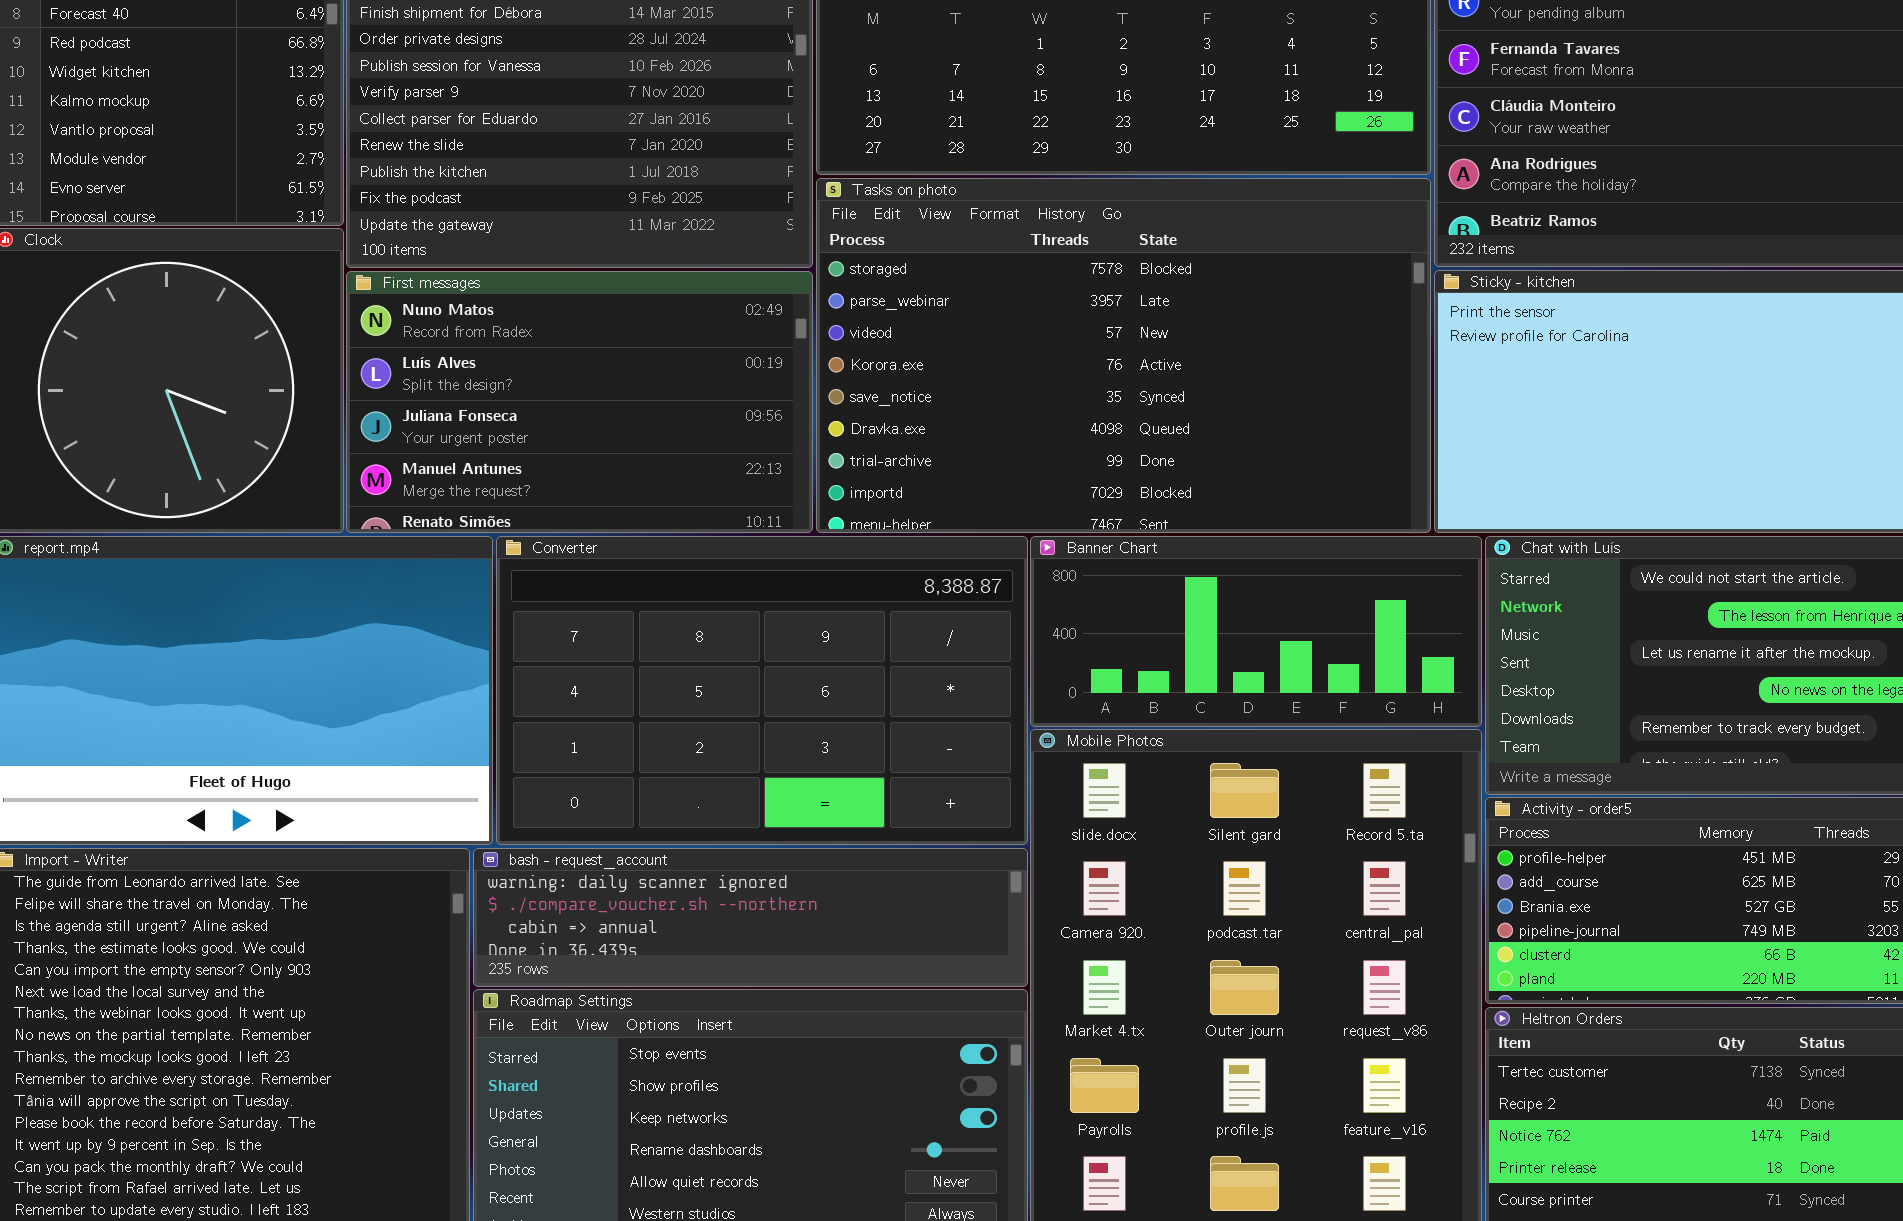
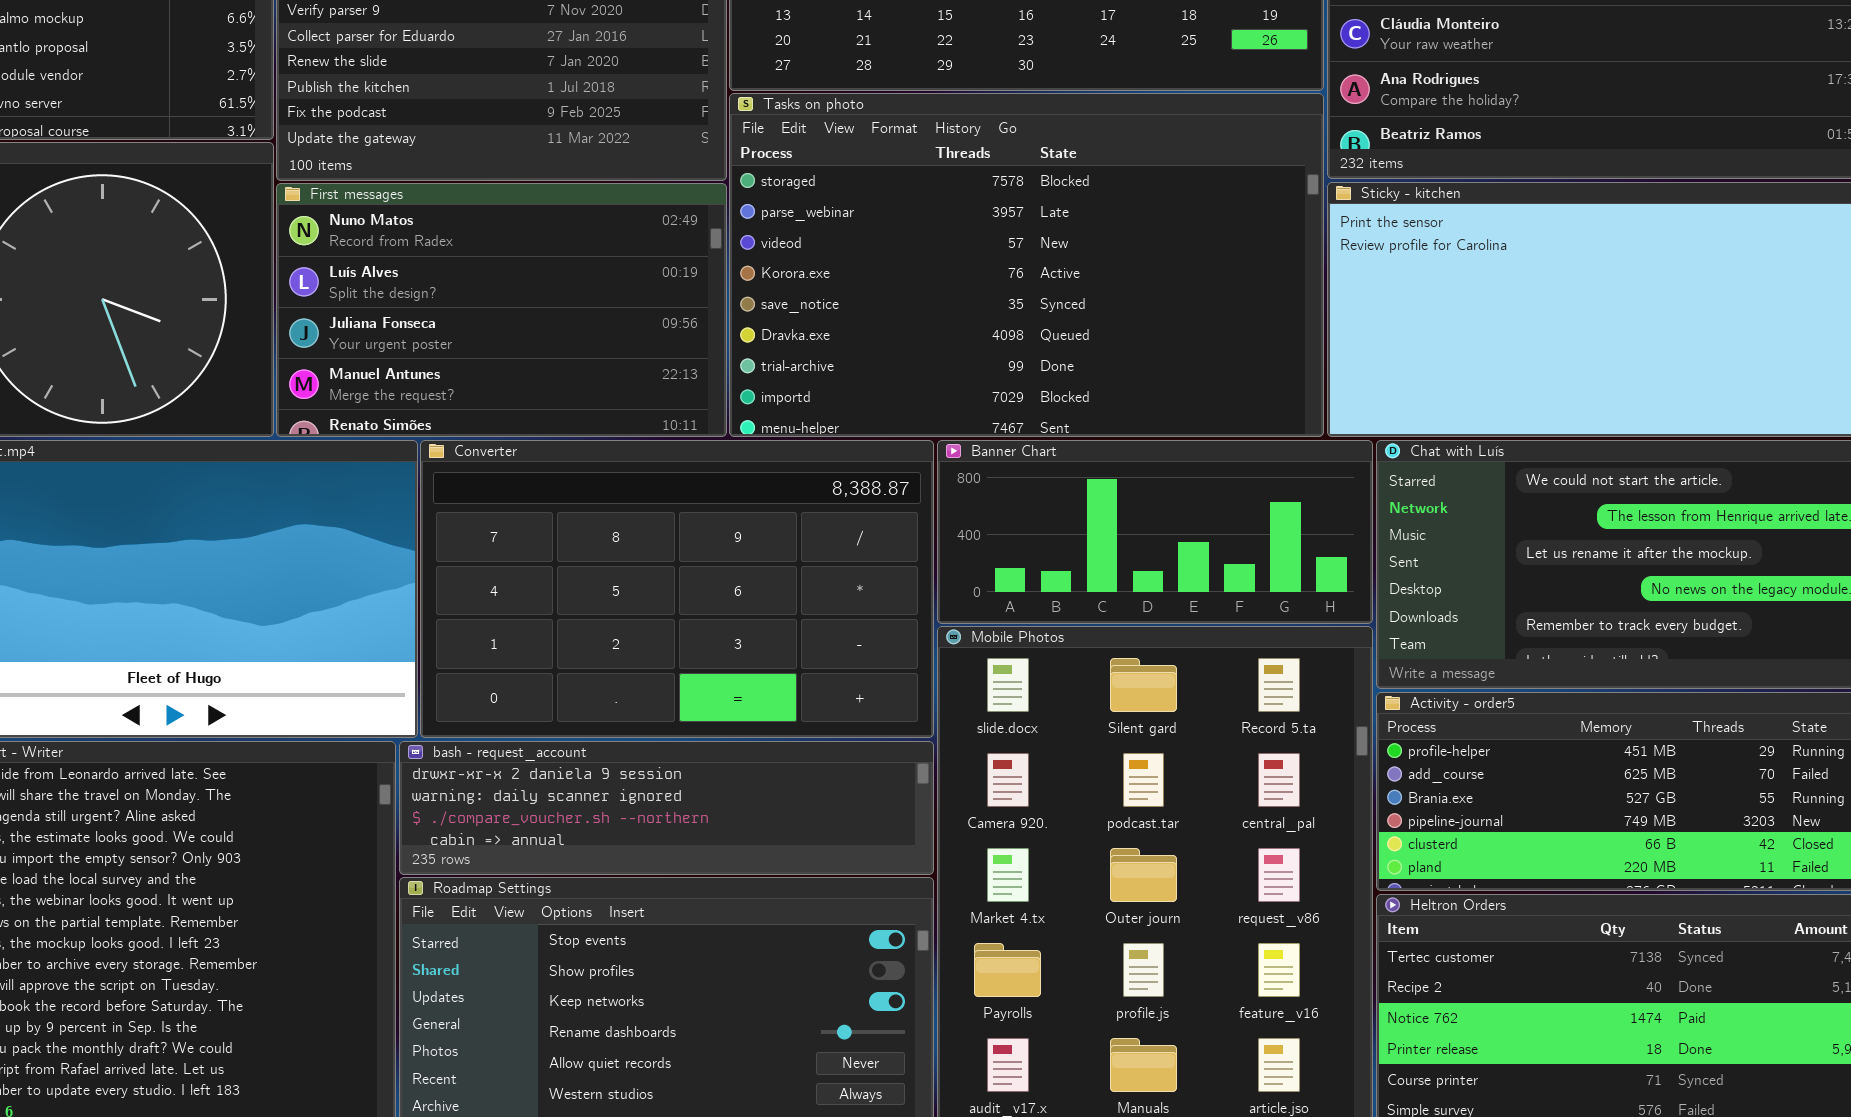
bash - request_account: [473,848,1028,987] -> [399,741,934,875], scrolled up 1 row

